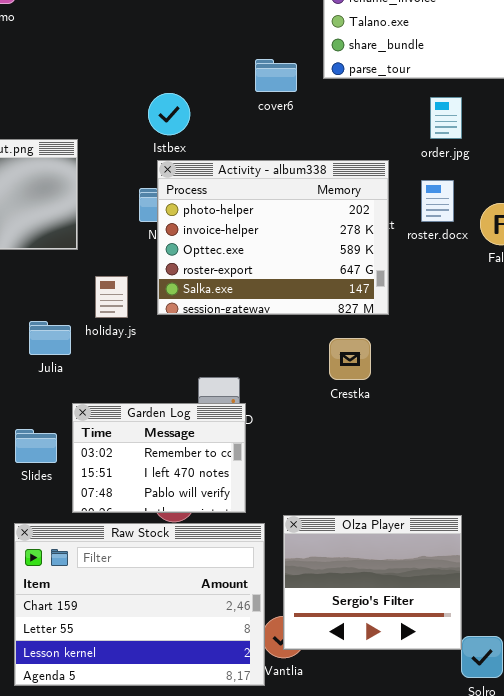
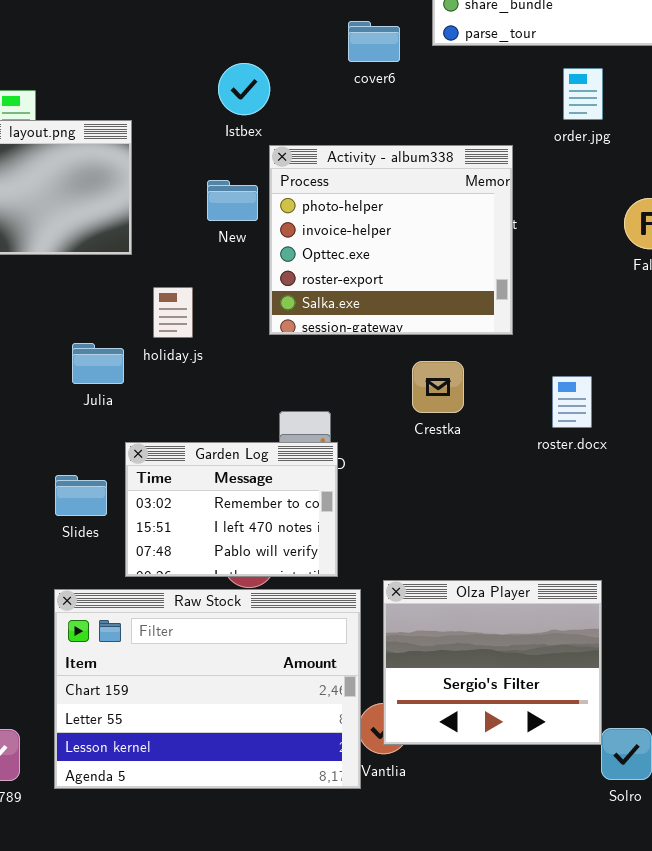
Activity - album338: [157,160,389,315] -> [269,145,513,335], resized
roster.docx: [421,180,454,222] -> [552,376,592,428], moved
Crestka: [329,338,371,380] -> [412,361,464,413], moved

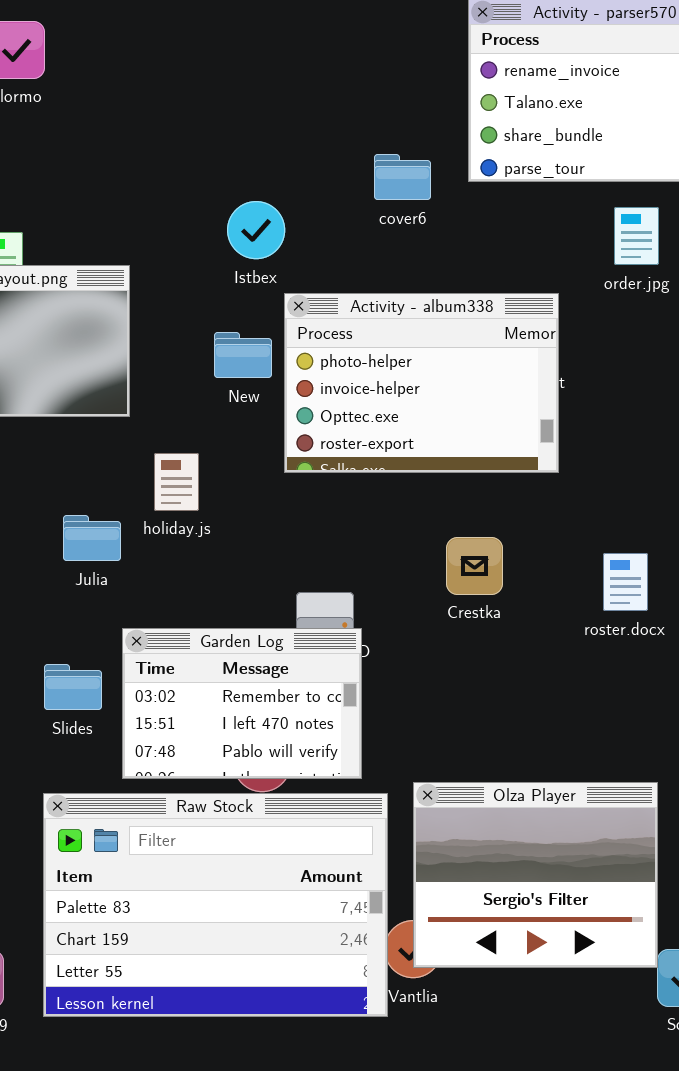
Activity - album338: [269,145,513,335] -> [284,293,559,473], resized
Raw Stock: [54,589,361,789] -> [43,793,388,1017], scrolled up 1 row

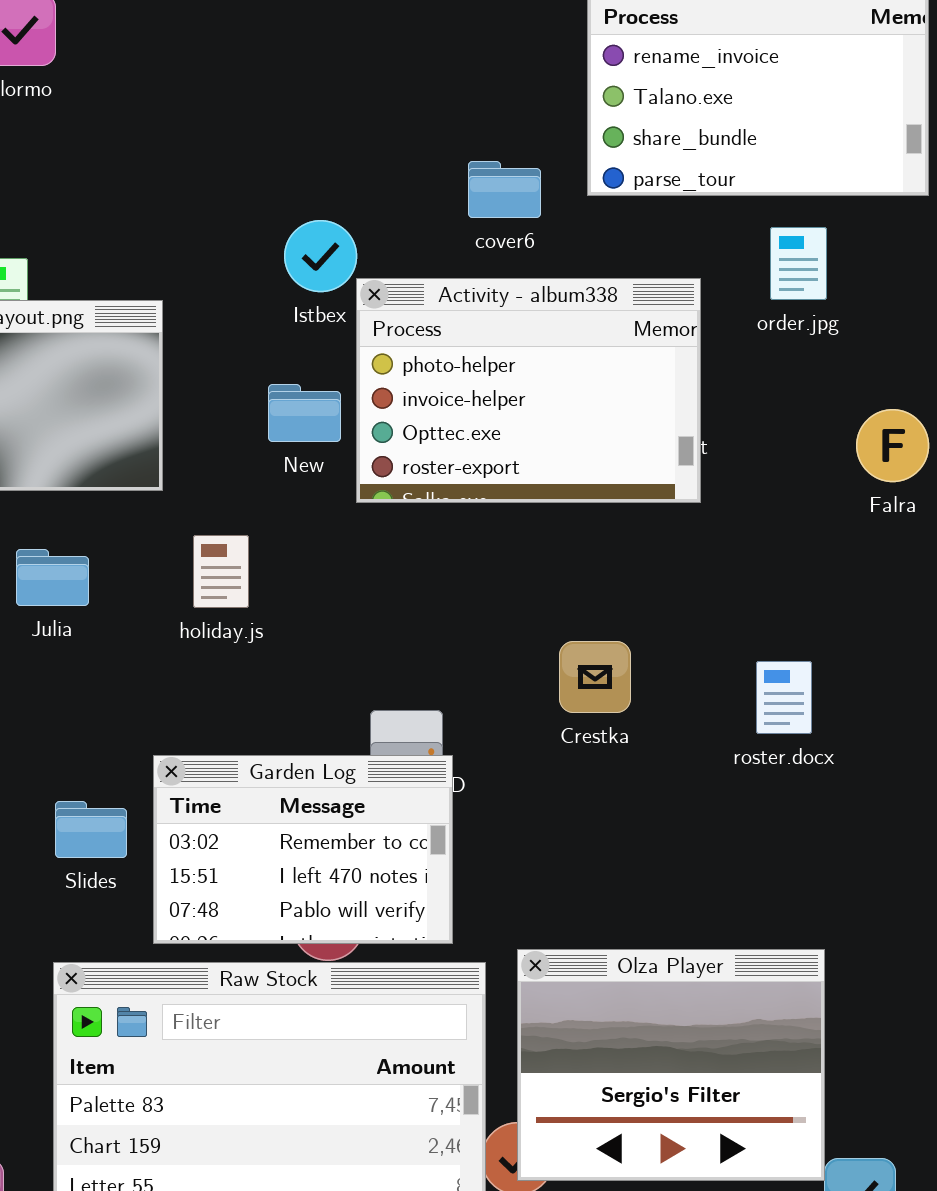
Activity - album338: [284,293,559,473] -> [356,278,701,503], moved
Julia: [63,515,121,561] -> [16,549,89,606], moved

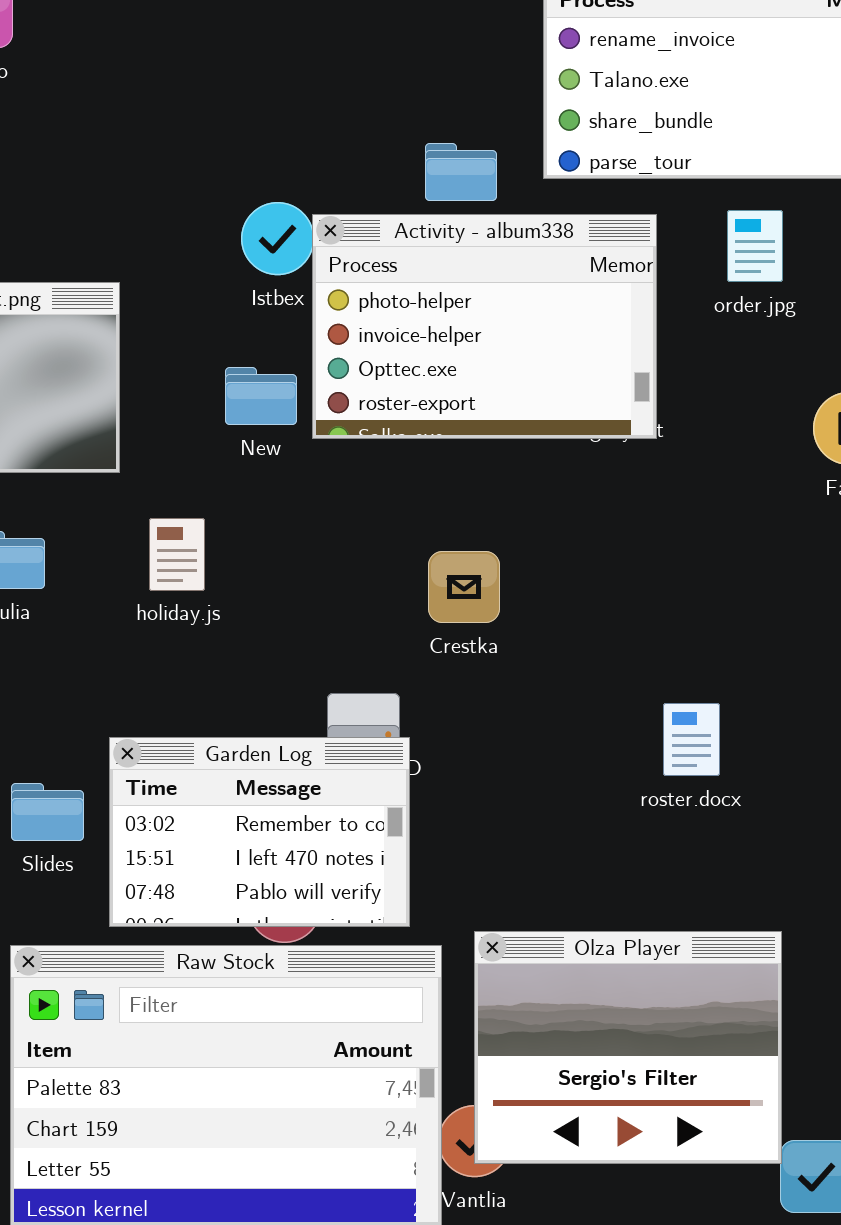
Activity - album338: [356,278,701,503] -> [312,214,657,439], moved
Crestka: [559,641,631,713] -> [428,551,500,623], moved
roster.docx: [756,661,812,734] -> [663,703,720,776], moved

